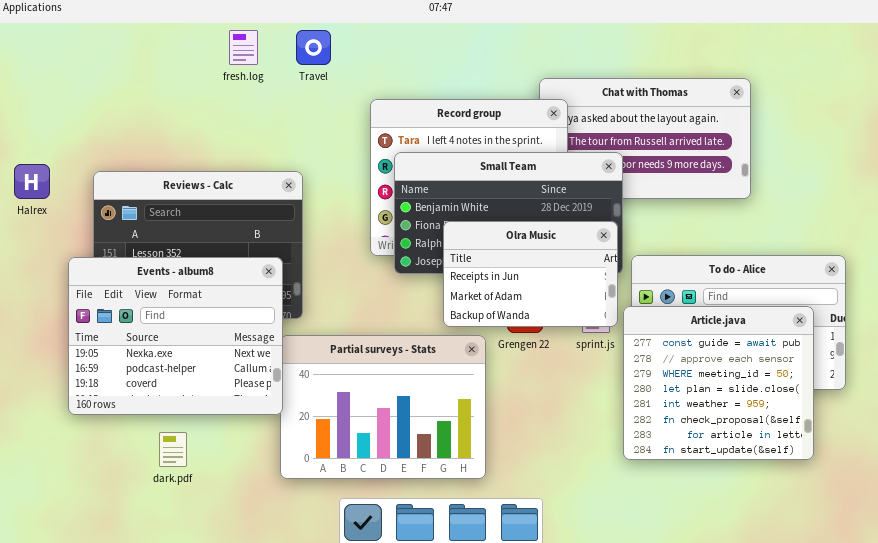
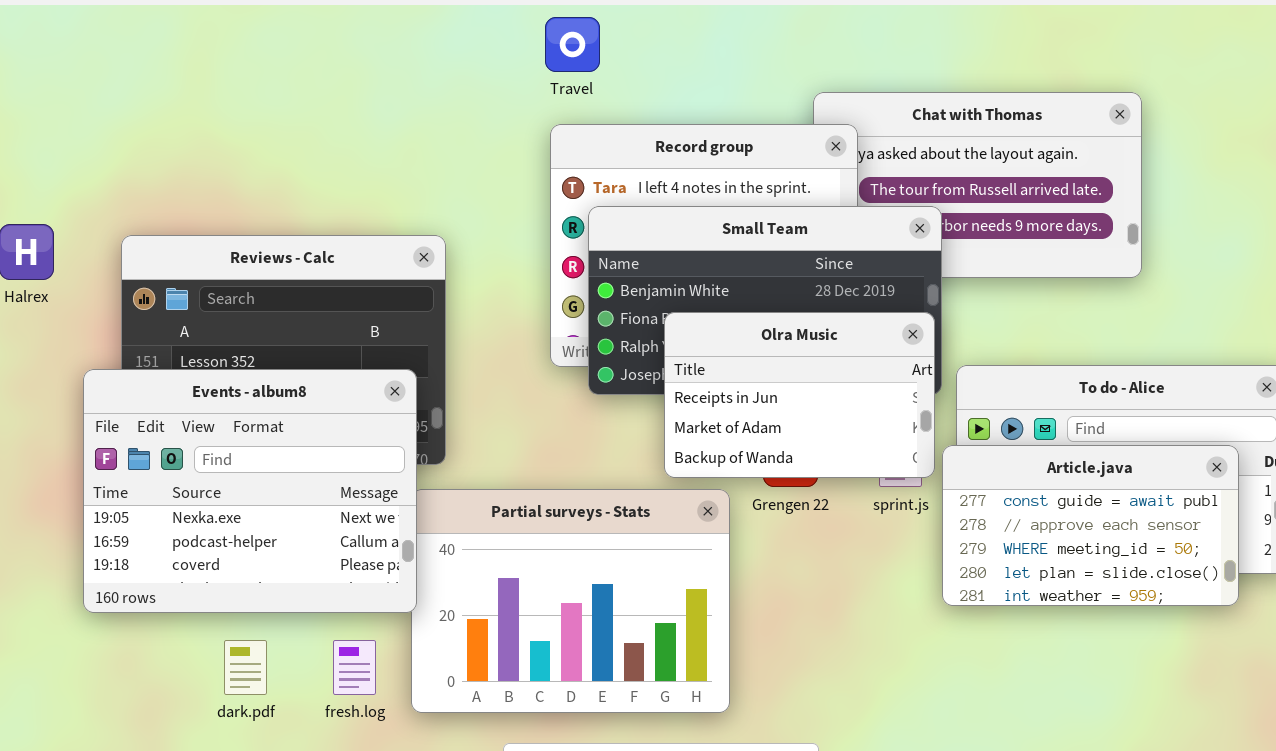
fresh.log: [229,30,258,65] -> [333,640,376,695], moved
Travel: [296,30,331,65] -> [545,17,600,72], moved
Article.java: [623,306,814,460] -> [942,445,1239,606], resized

